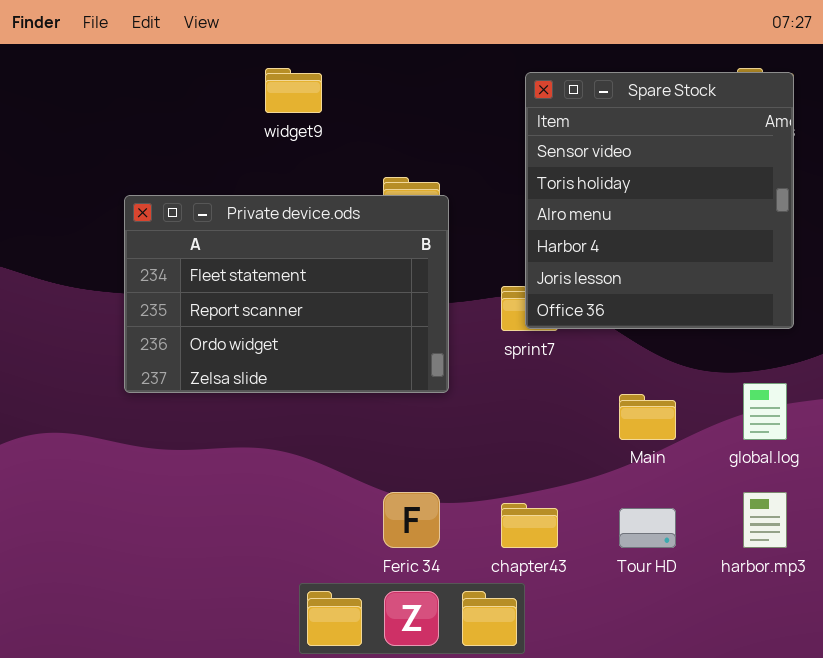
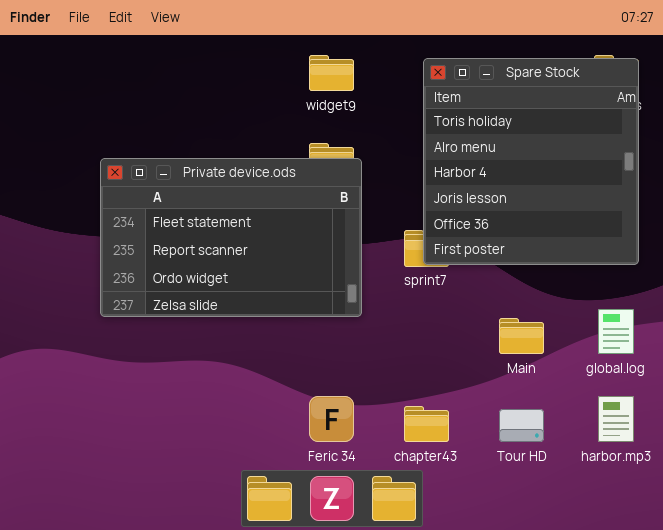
widget9: [265,68,322,113] -> [309,55,354,91], moved
Spare Stock: [525,72,794,329] -> [423,58,639,265], scrolled down 1 row

